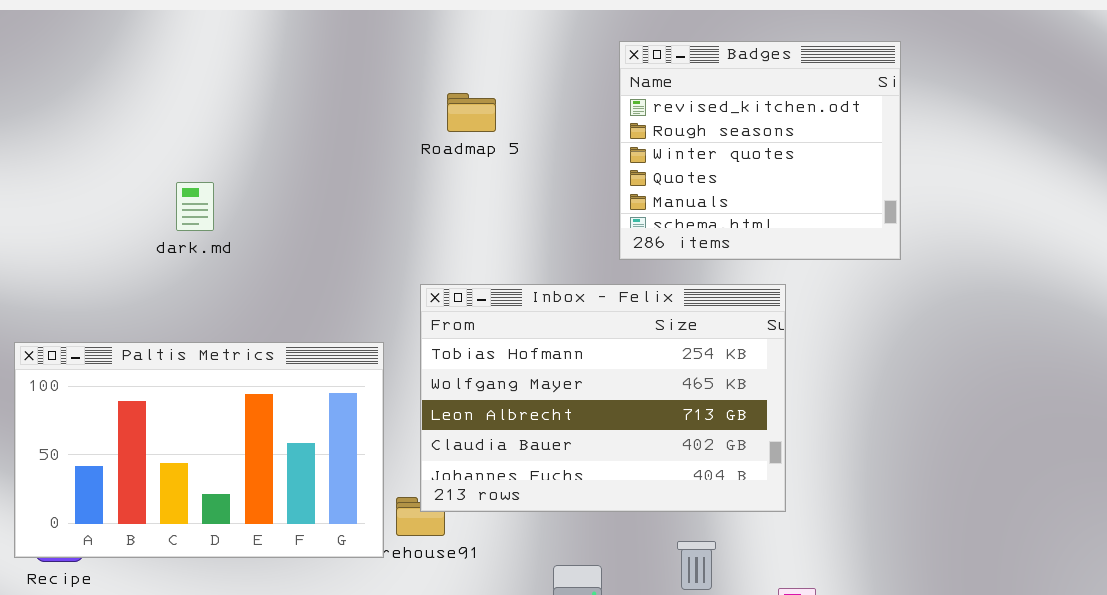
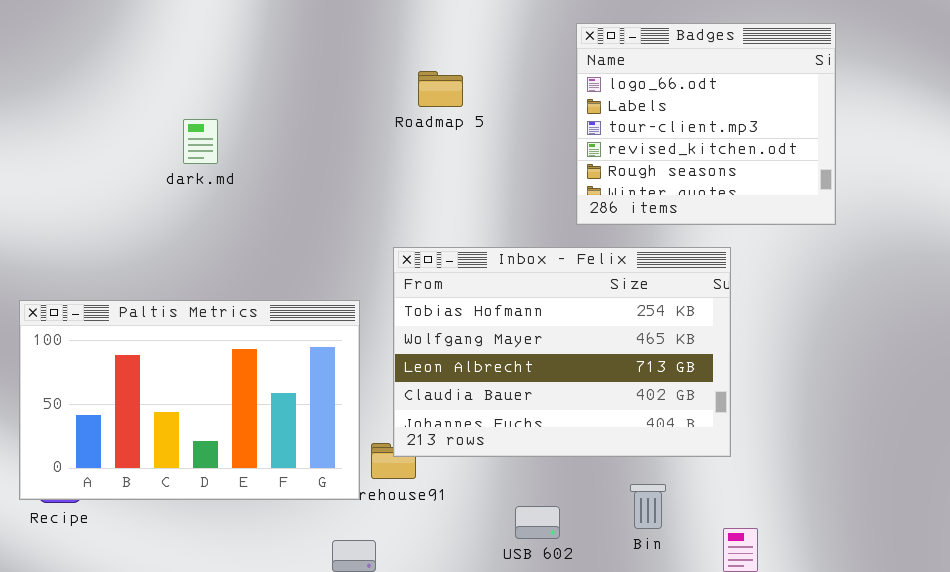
Badges: [619,41,901,260] -> [576,23,836,225], scrolled up 3 rows
dark.md: [176,182,214,231] -> [183,119,218,164], moved

